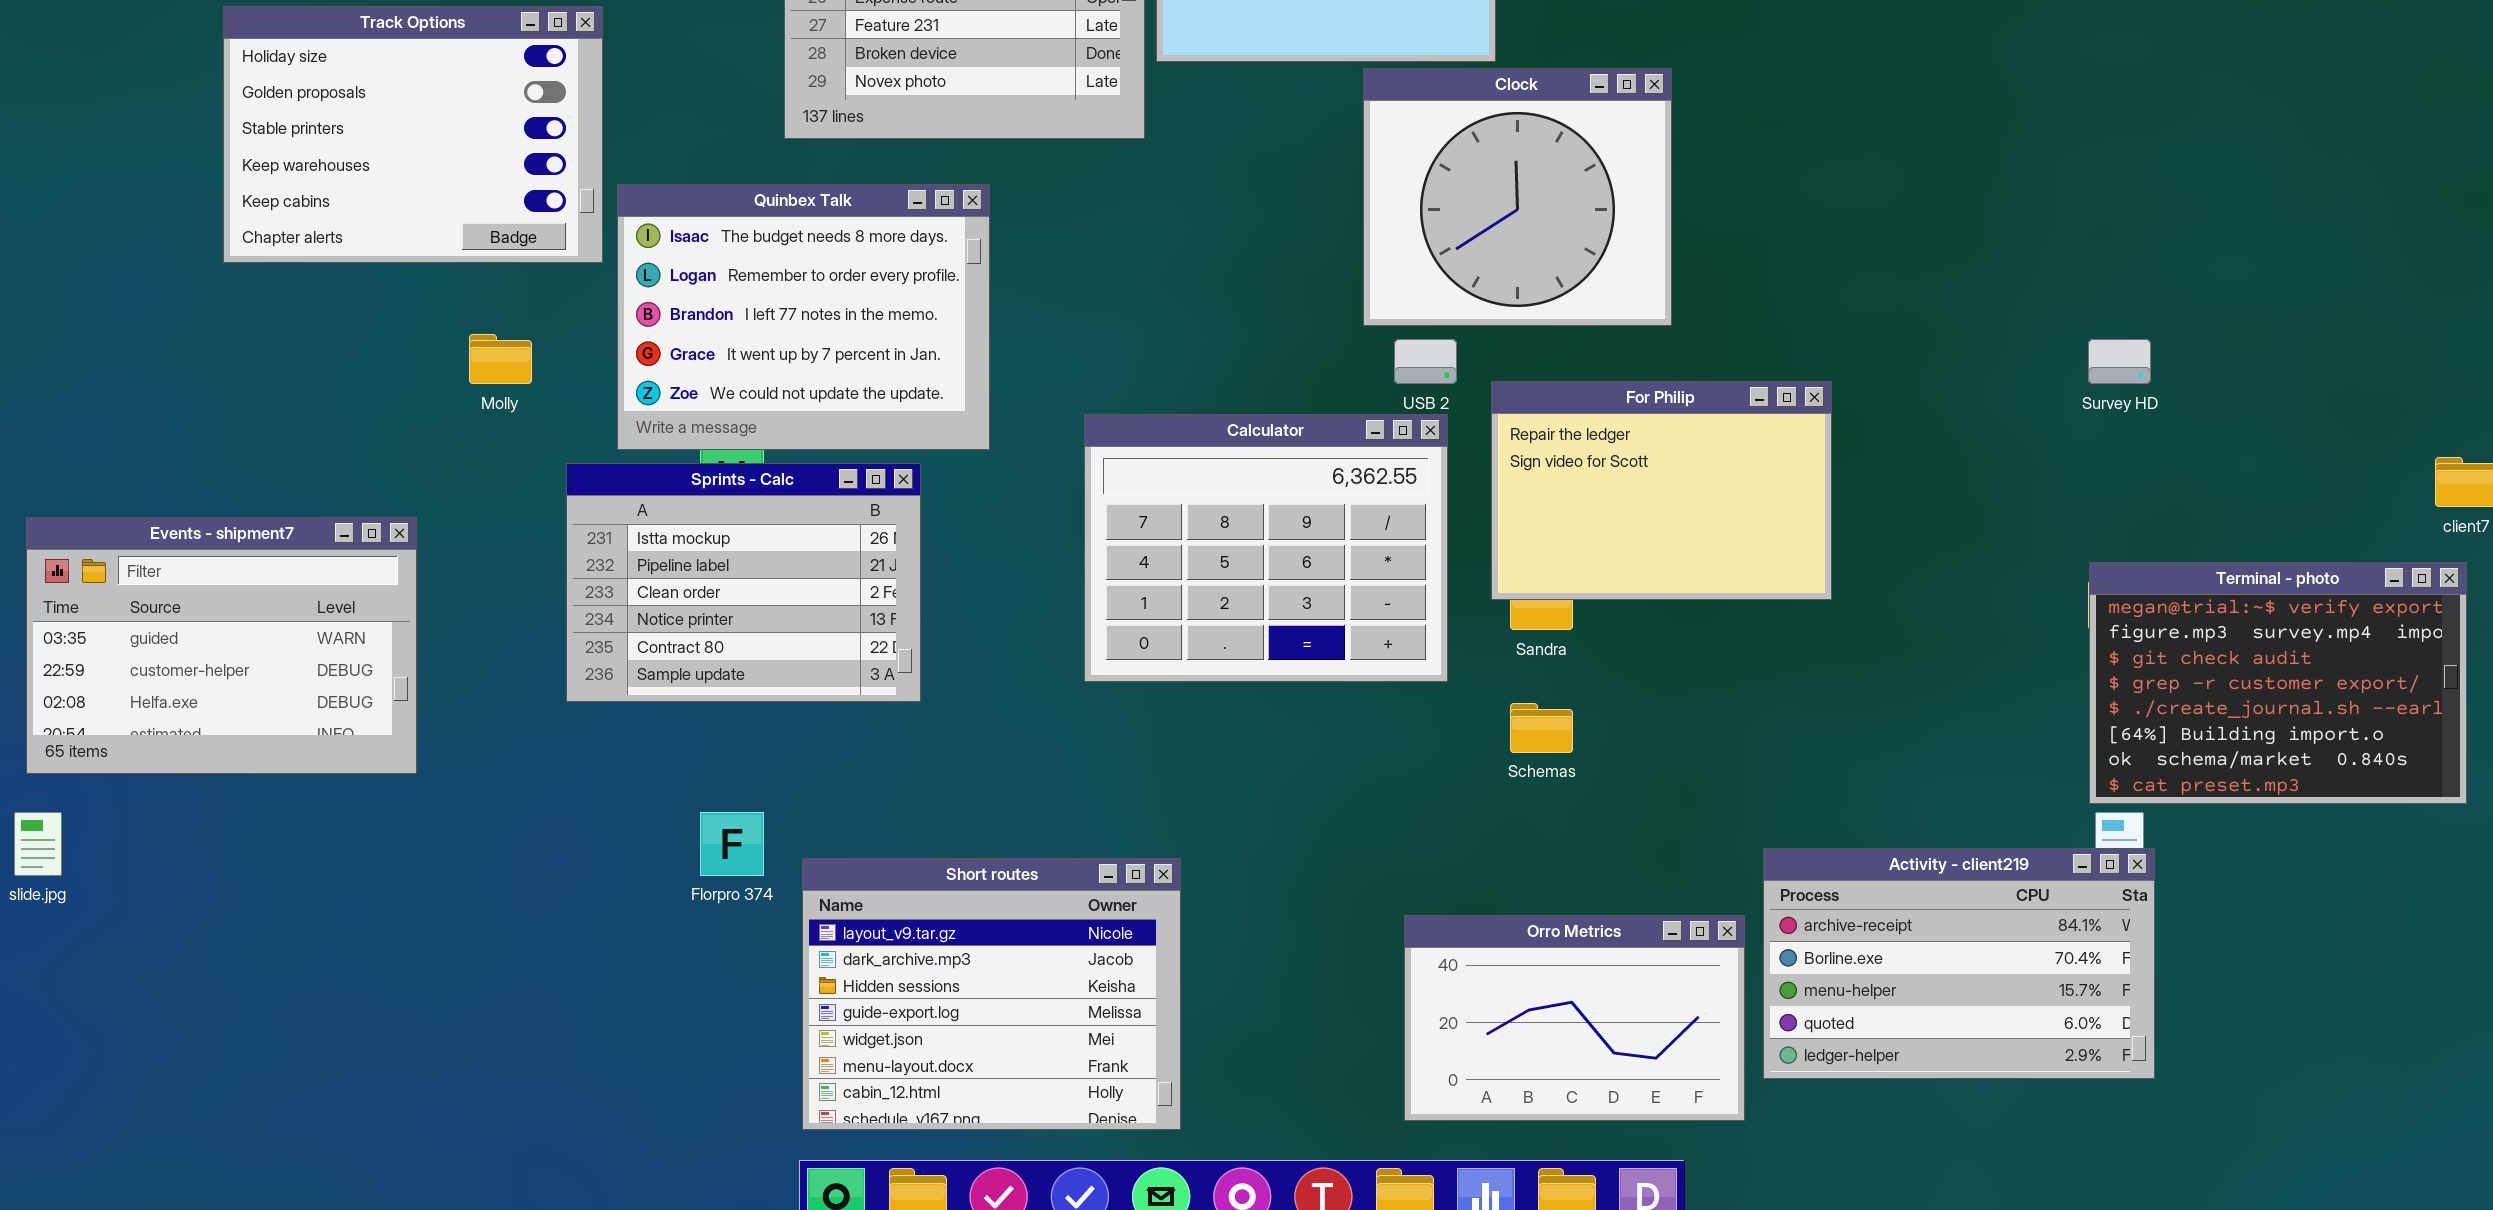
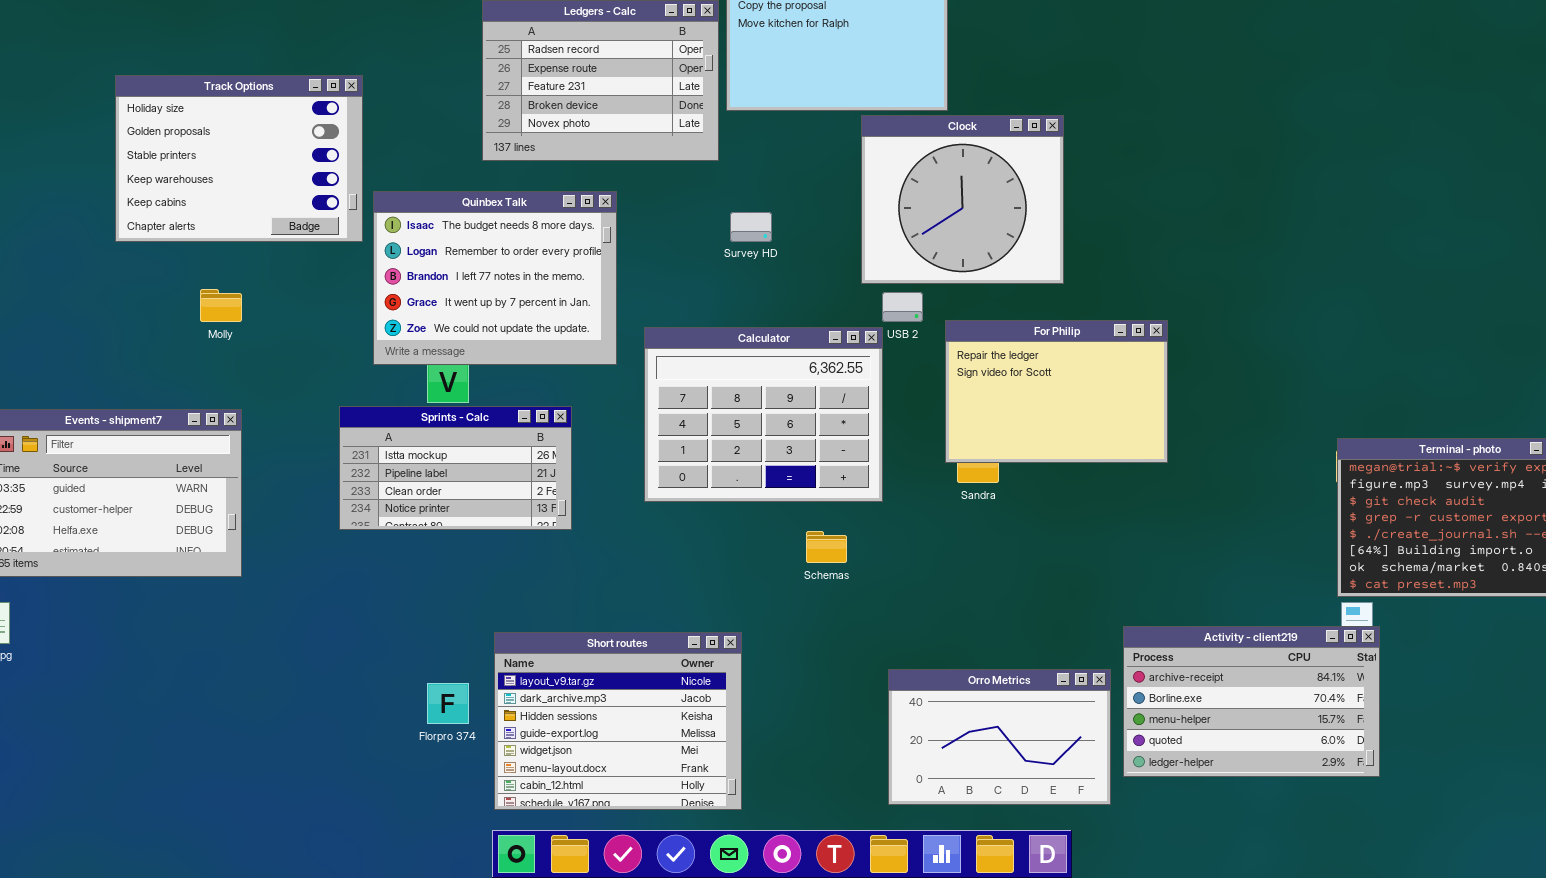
Molly: [469,334,532,384] -> [200,289,242,322], moved
Survey HD: [2088,339,2151,384] -> [730,212,772,242], moved
Calculator: [1084,414,1448,682] -> [644,327,883,502], moved
Sprints - Calc: [566,463,921,702] -> [339,406,572,530], resized
Schemas: [1510,703,1573,753] -> [806,531,847,563], moved
Florpro 374: [700,812,764,876] -> [427,683,469,724], moved

